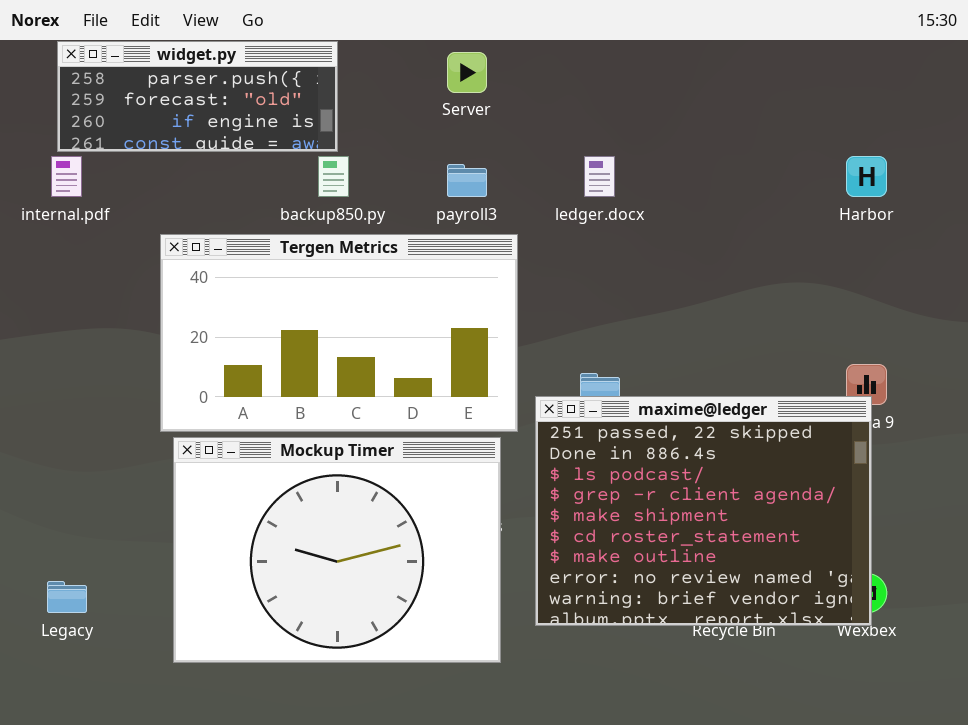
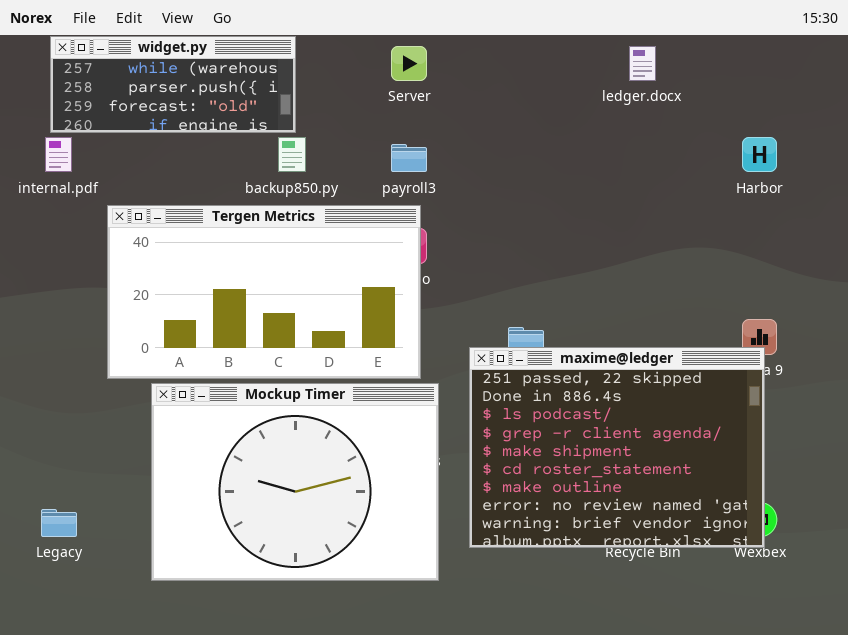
widget.py: [57,41,338,152] -> [50,36,296,133], scrolled up 1 row
ledger.docx: [584,156,615,197] -> [629,46,656,81], moved
Tergen Metrics: [160,234,518,432] -> [107,205,421,379], moved

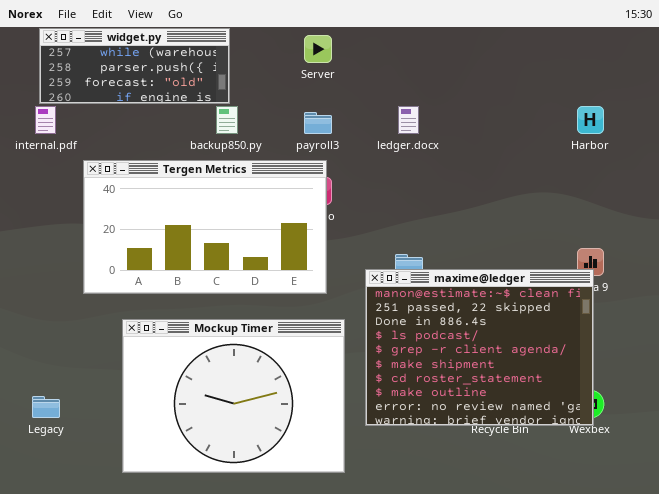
ledger.docx: [629,46,656,81] -> [398,106,419,134], moved
maxime@ledger: [469,347,765,548] -> [365,269,594,426], scrolled up 1 row
Mockup Timer: [151,383,439,581] -> [122,319,345,473], moved

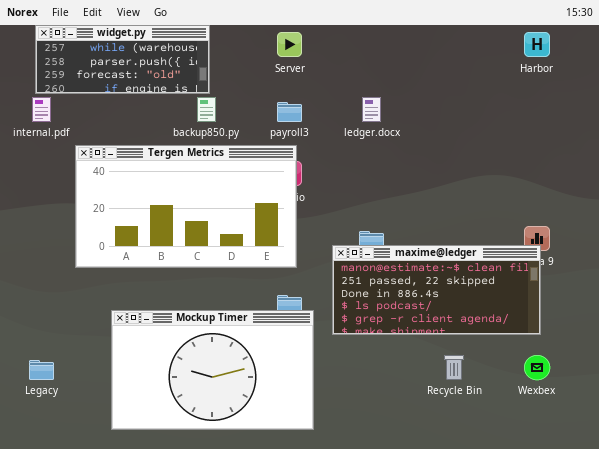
Harbor: [577,106,604,134] -> [524,32,550,57], moved
maxime@ledger: [365,269,594,426] -> [332,245,541,335], resized
Mockup Timer: [122,319,345,473] -> [111,310,314,430], resized

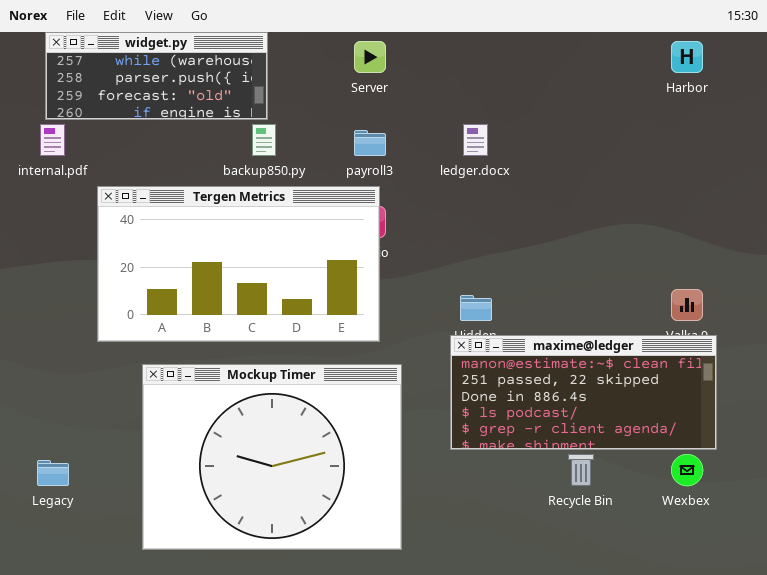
maxime@ledger: [332,245,541,335] -> [450,335,717,450], moved
Mockup Timer: [111,310,314,430] -> [142,364,402,550], resized

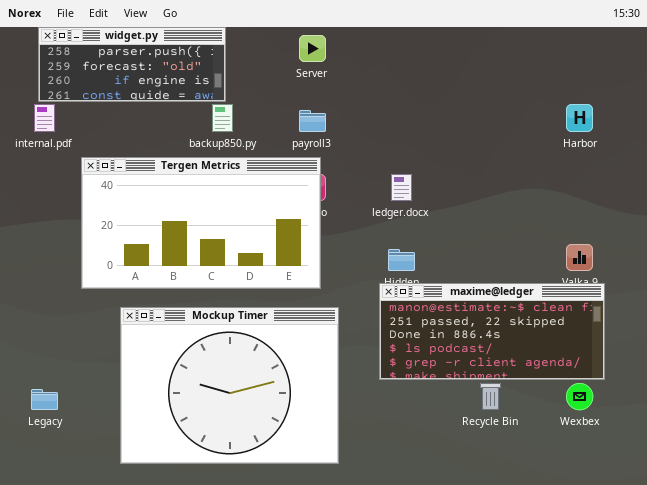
widget.py: [45,32,268,120] -> [38,27,226,102], scrolled down 1 row
Harbor: [671,41,703,73] -> [566,104,593,132], moved
ledger.docx: [463,124,488,156] -> [391,174,412,201], moved

